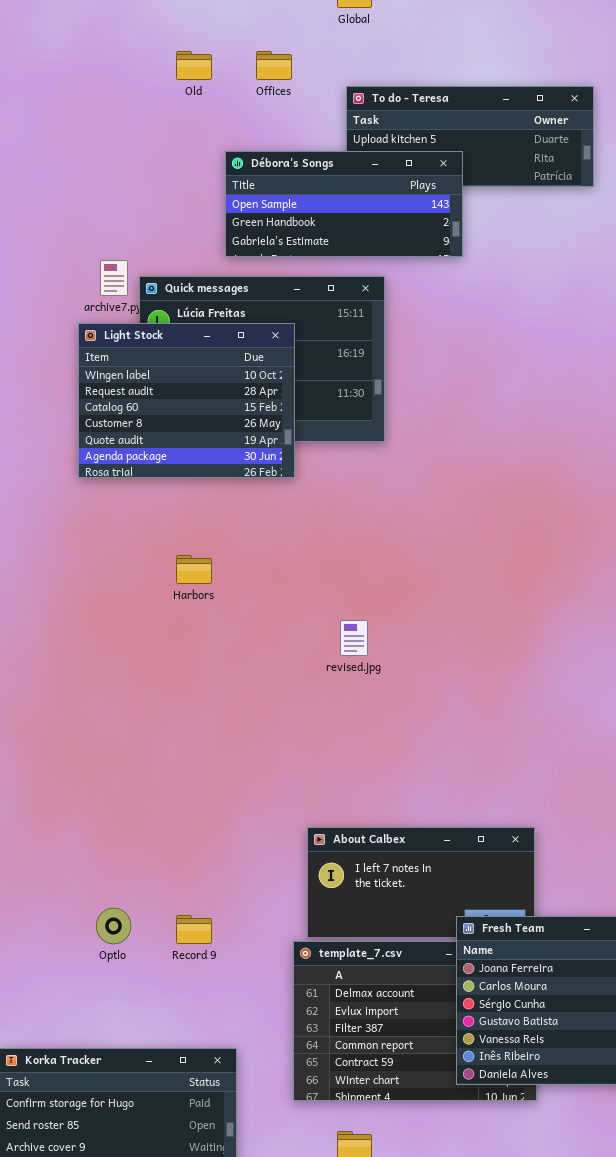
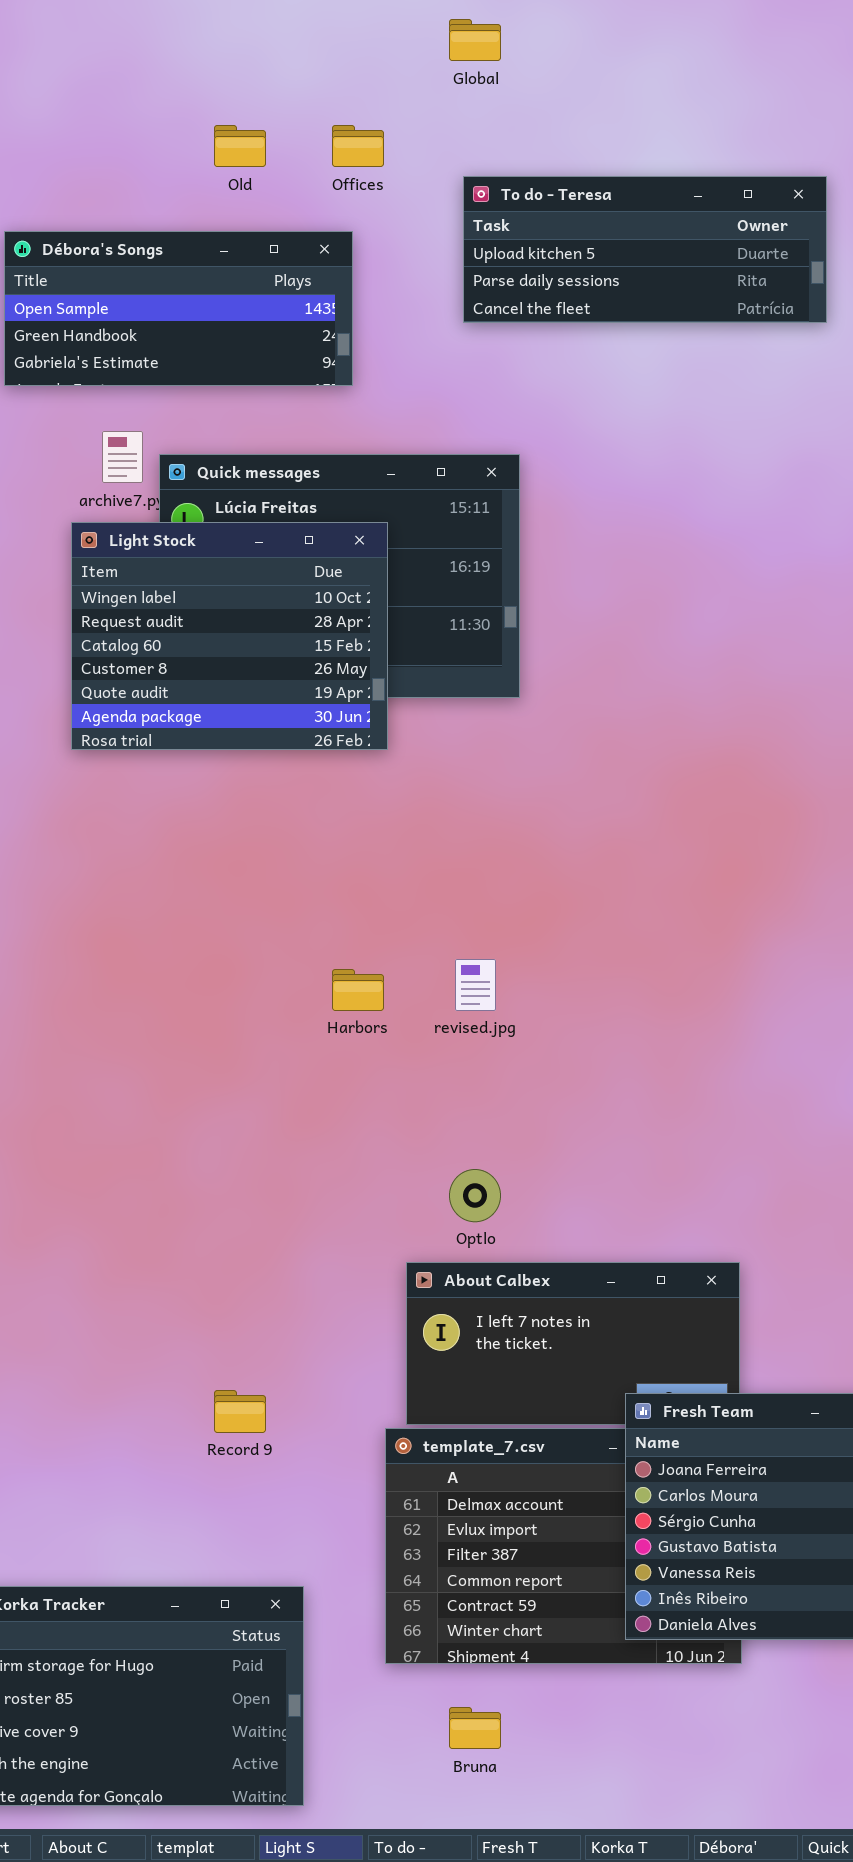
Débora's Songs: [225,151,463,257] -> [4,231,353,386], moved
Harbors: [176,555,212,584] -> [332,969,384,1011], moved
Optlo: [96,908,131,944] -> [449,1169,501,1222], moved

